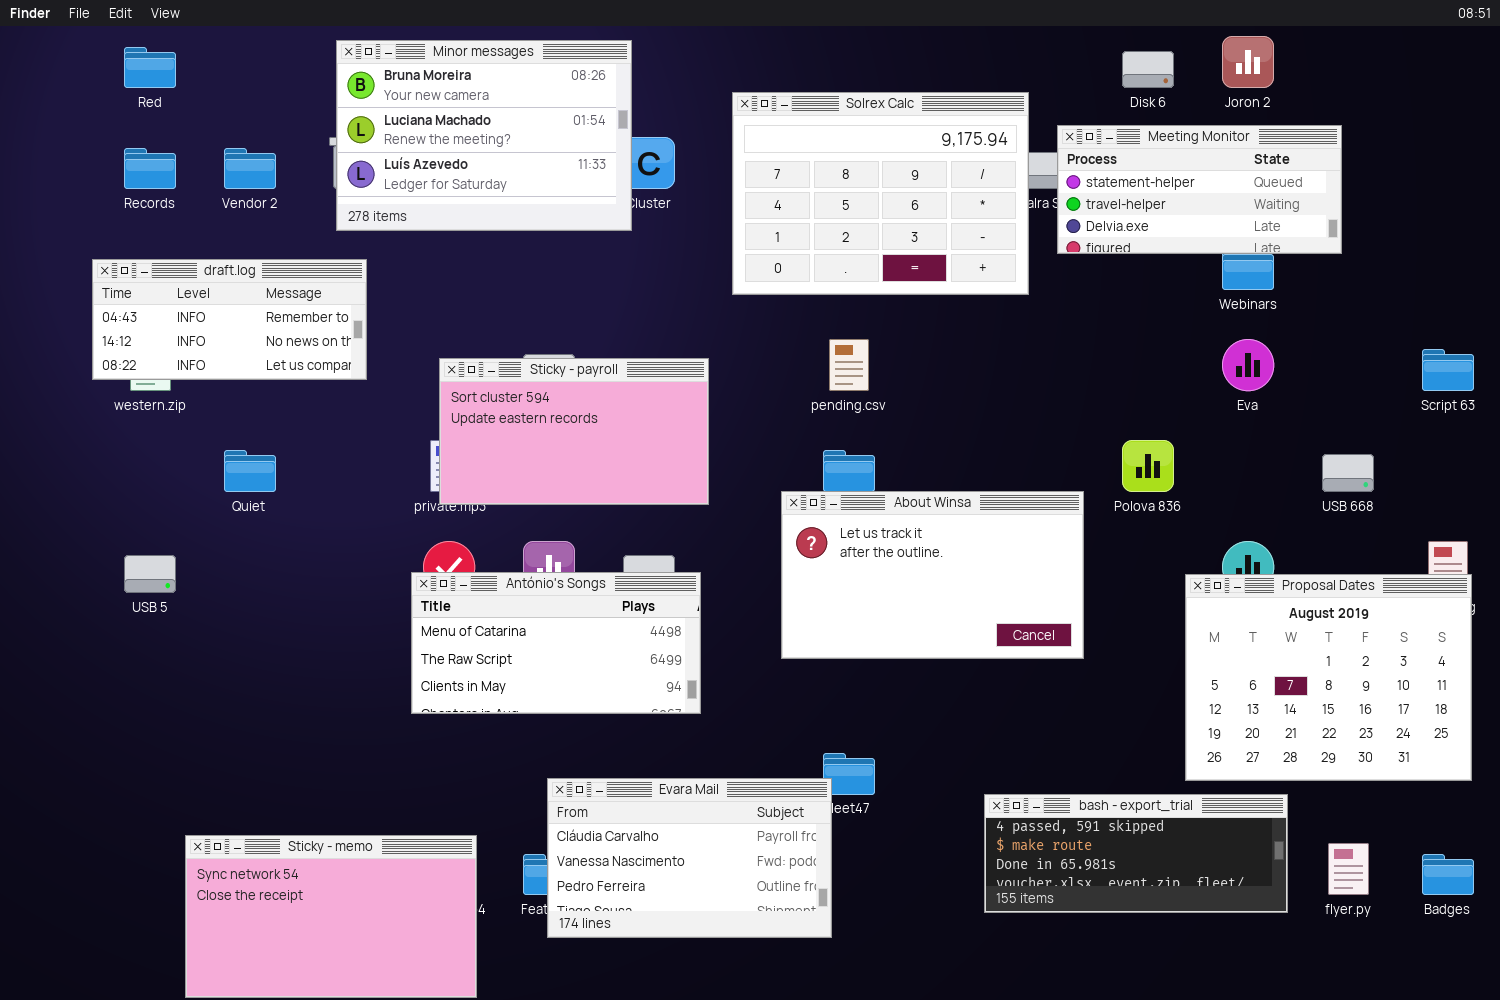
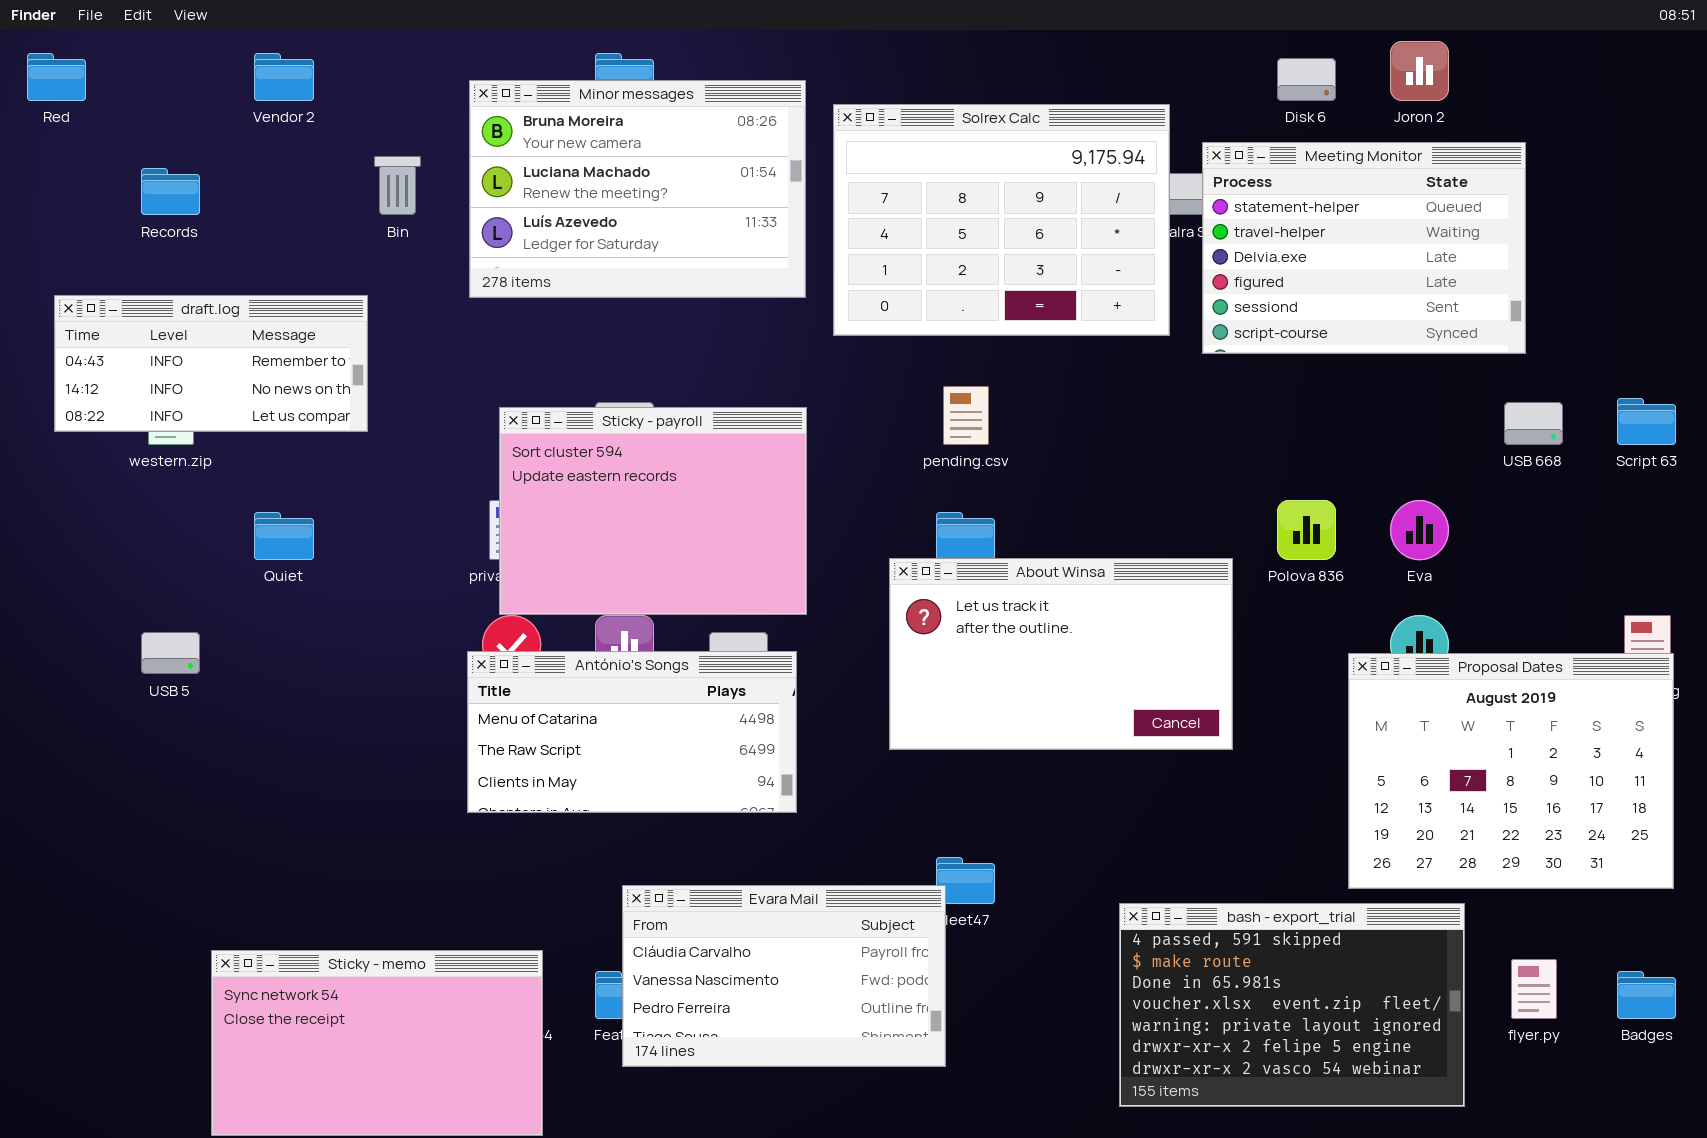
Minor messages: [336,40,632,231] -> [469,80,806,298], moved
Red: [124,47,176,88] -> [27,53,86,101], moved
Meeting Monitor: [1057,125,1342,254] -> [1202,142,1526,354], resized
Vendor 2: [224,148,276,189] -> [254,53,314,101], moved
draft.log: [92,259,367,380] -> [54,295,368,432], moved
Eva: [1222,339,1274,391] -> [1390,500,1449,560], moved
Sticky - payroll: [439,358,709,505] -> [499,407,807,615], resized
USB 668: [1322,454,1374,492] -> [1504,402,1563,445], moved
bash - export_trial: [984,794,1288,913] -> [1119,903,1465,1107], resized

